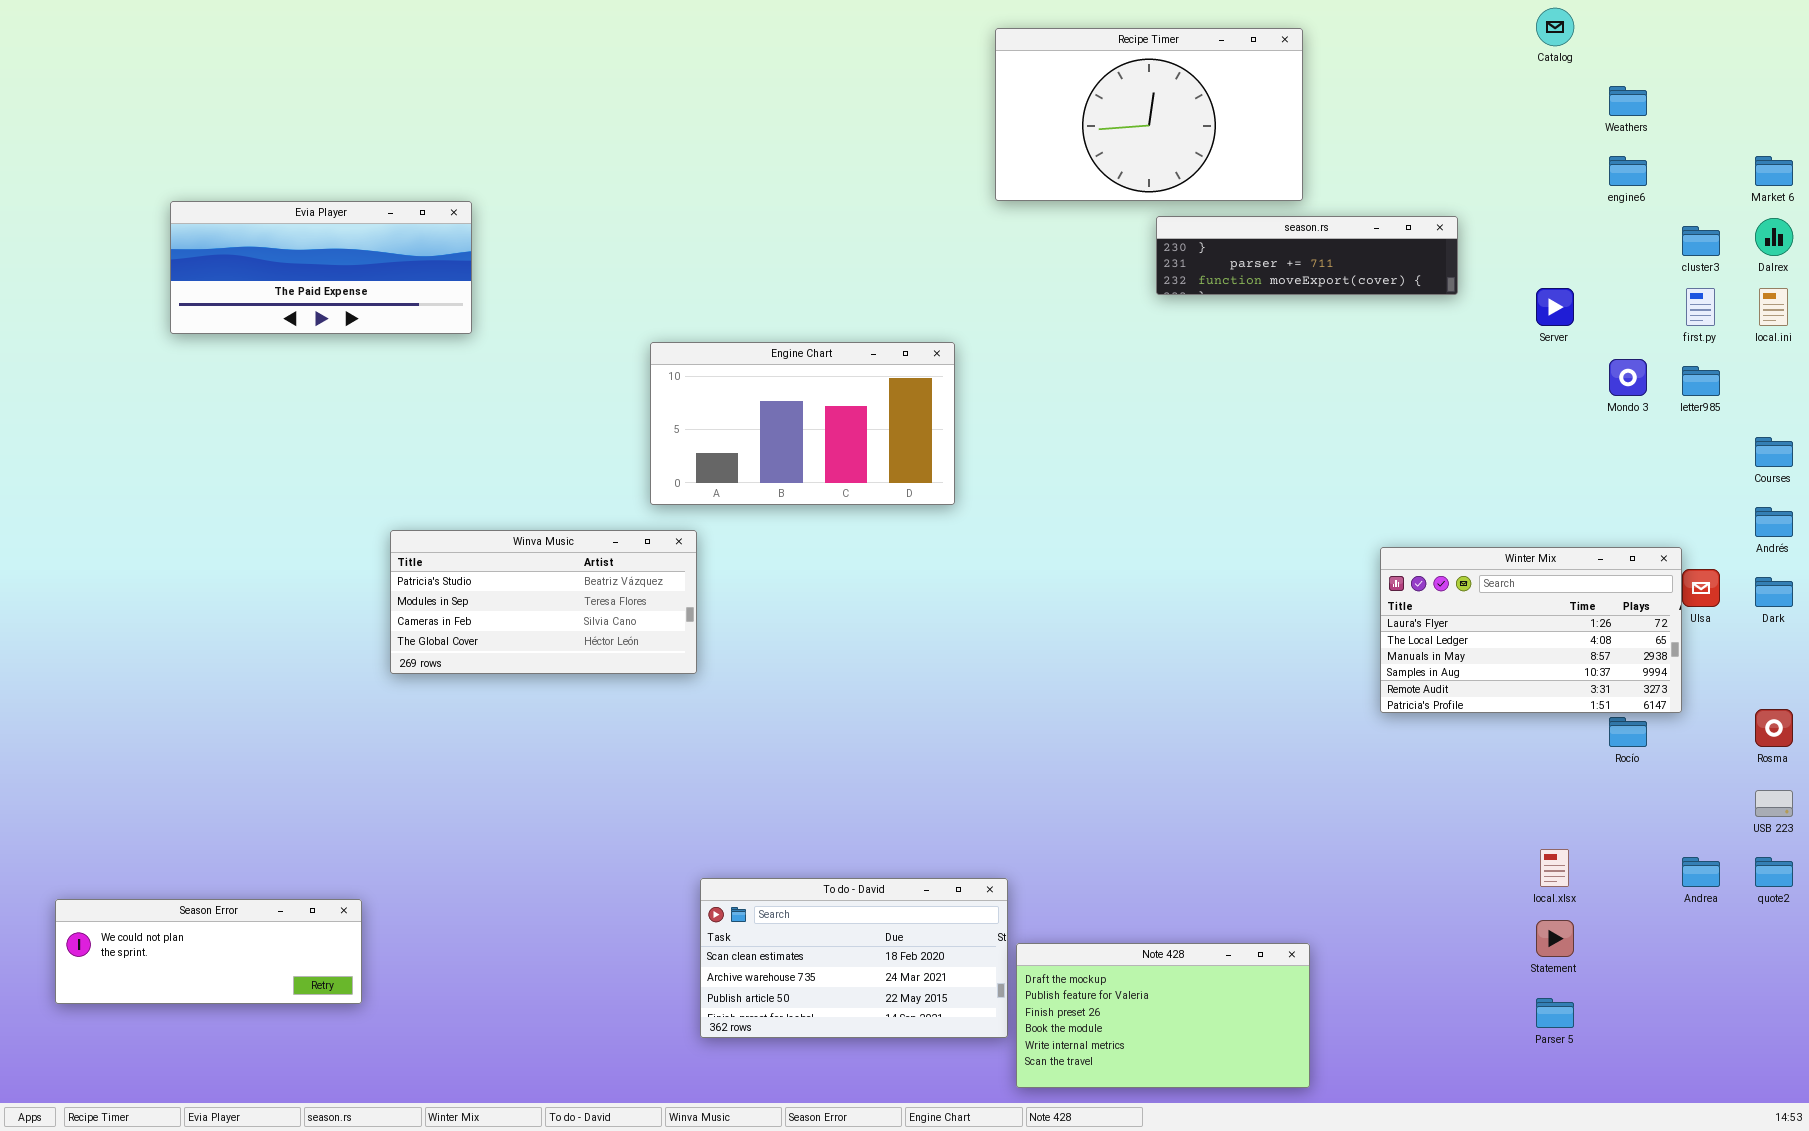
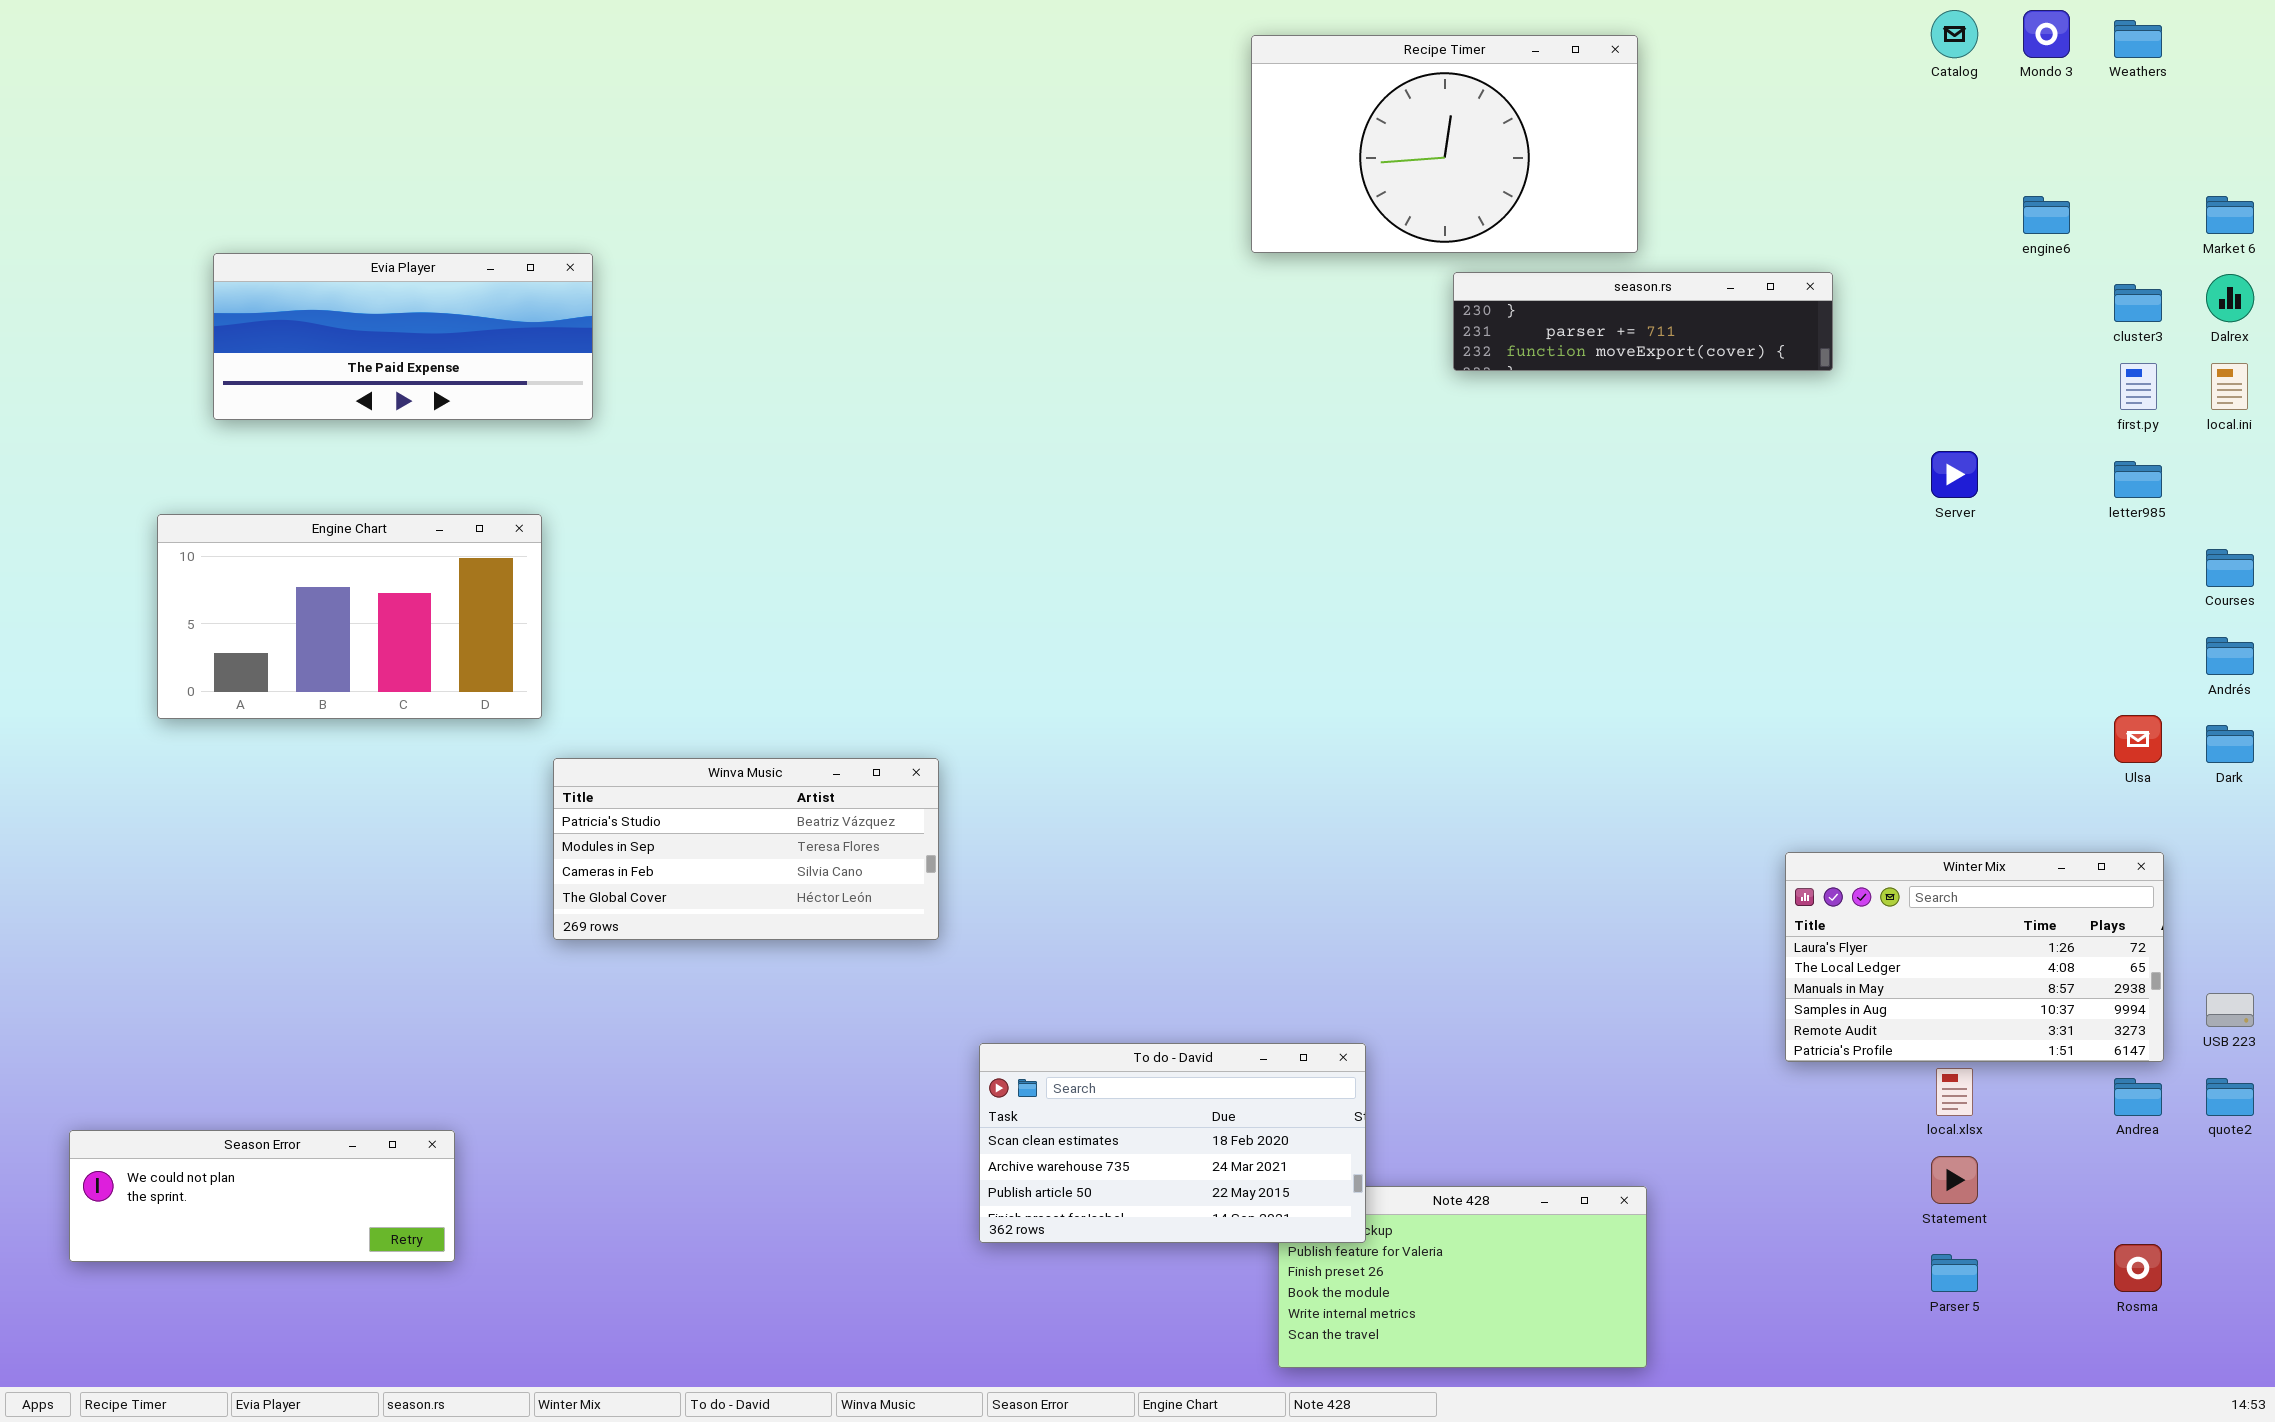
Weathers: [1609,86,1647,116] -> [2114,20,2162,58], moved
Server: [1536,288,1574,326] -> [1931,451,1978,498], moved
Engine Chart: [650,342,955,505] -> [157,514,542,719], moved
Mondo 3: [1609,359,1647,396] -> [2023,10,2070,58], moved
Winva Music: [390,530,697,674] -> [553,758,939,940], moved
Winter Mix: [1380,547,1682,713] -> [1785,852,2164,1062], moved
Rosma: [1755,709,1793,747] -> [2114,1244,2162,1292], moved
To do - David: [700,878,1008,1038] -> [979,1043,1366,1243], moved

